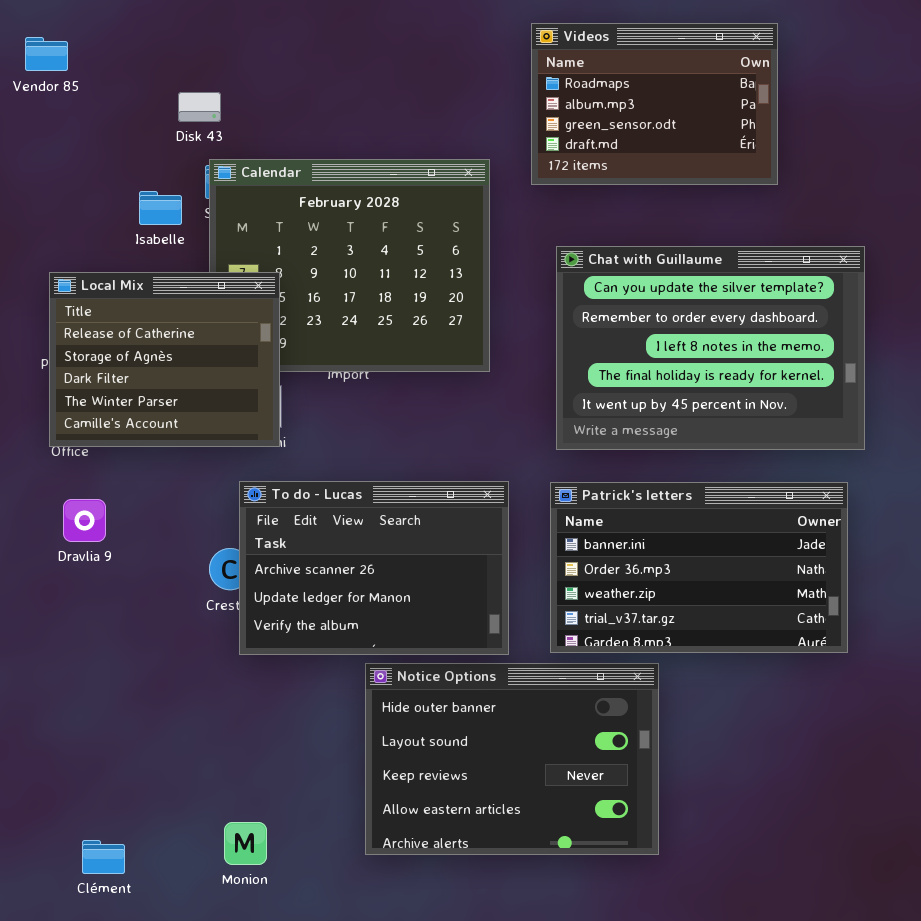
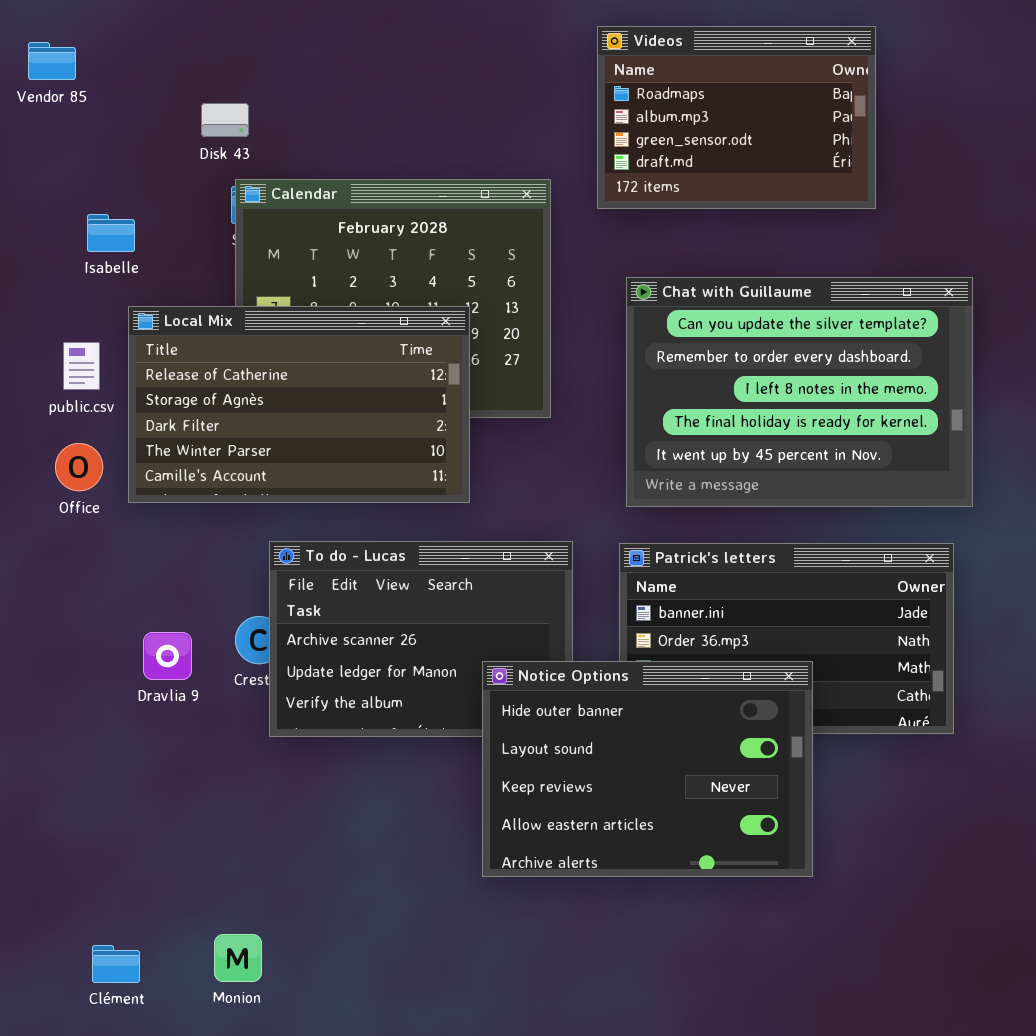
Isabelle: [139,191,182,225] -> [87,214,135,252], moved
Local Mix: [49,272,280,447] -> [128,306,470,503], moved, resized
Dravlia 9: [63,499,106,542] -> [143,632,192,680], moved
Notice Options: [365,663,659,855] -> [482,661,813,877], moved
Monion: [224,822,267,865] -> [214,934,262,982], moved

